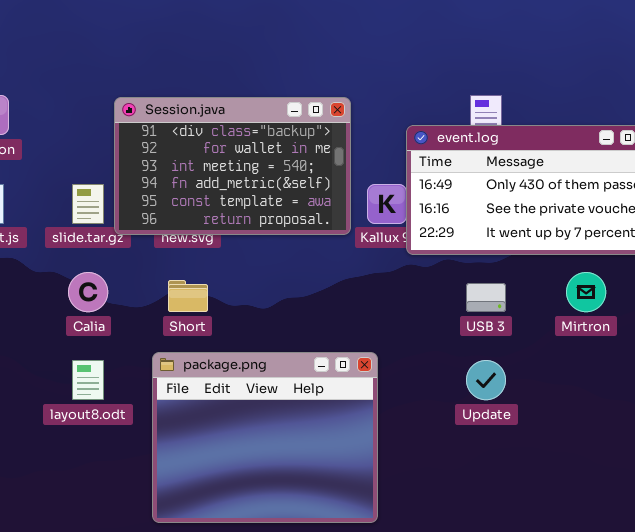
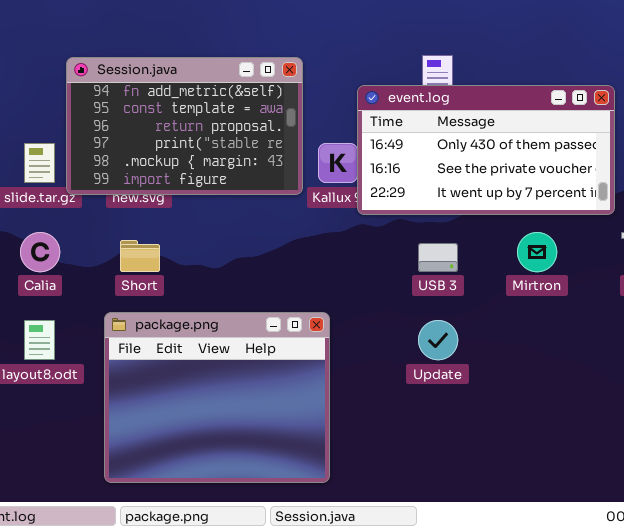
Session.java: [114,97,351,235] -> [66,57,303,195], scrolled down 3 rows

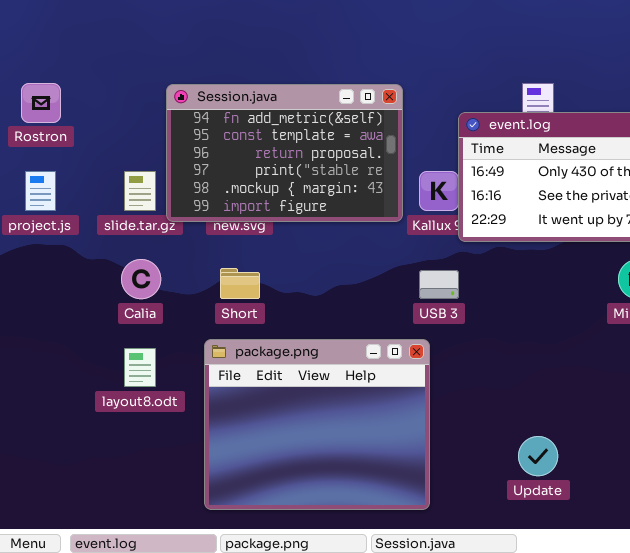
USB 3: [418,243,458,272] -> [419,270,459,299], moved
Update: [418,320,458,360] -> [518,436,558,476], moved

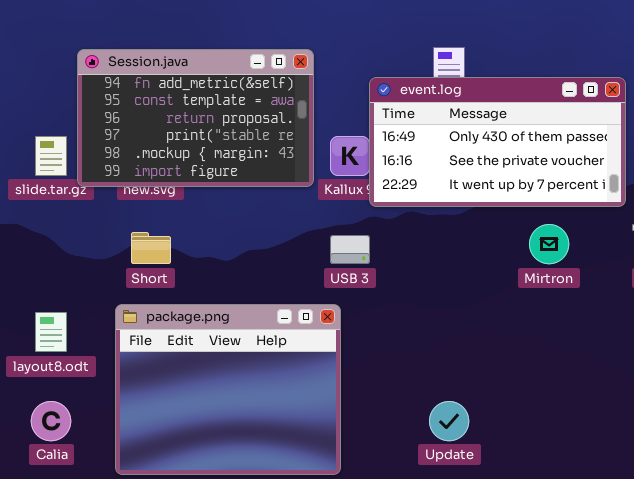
Calia: [121,259,161,299] -> [31,401,71,441], moved

